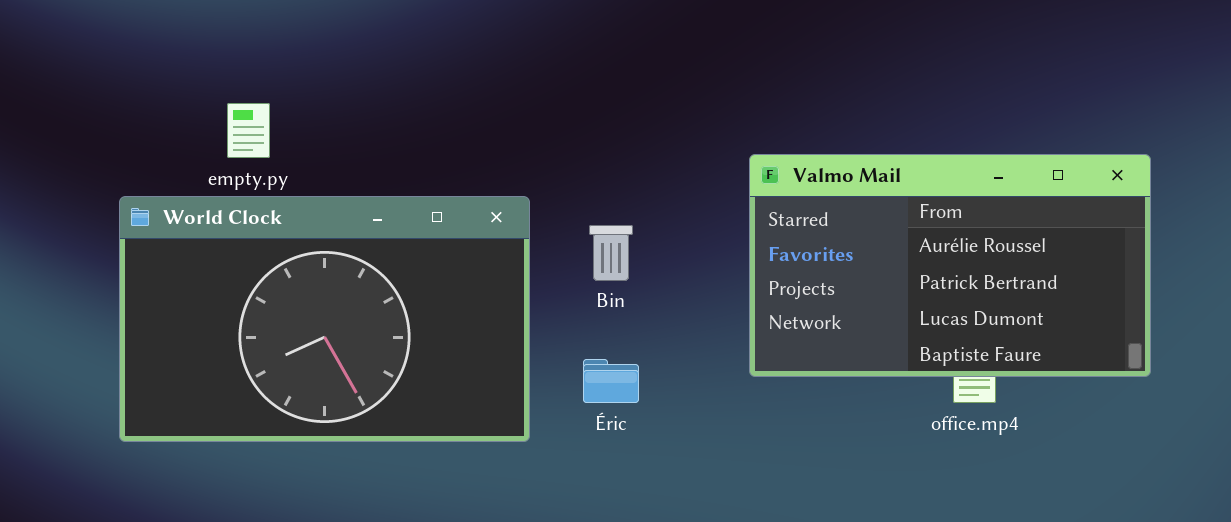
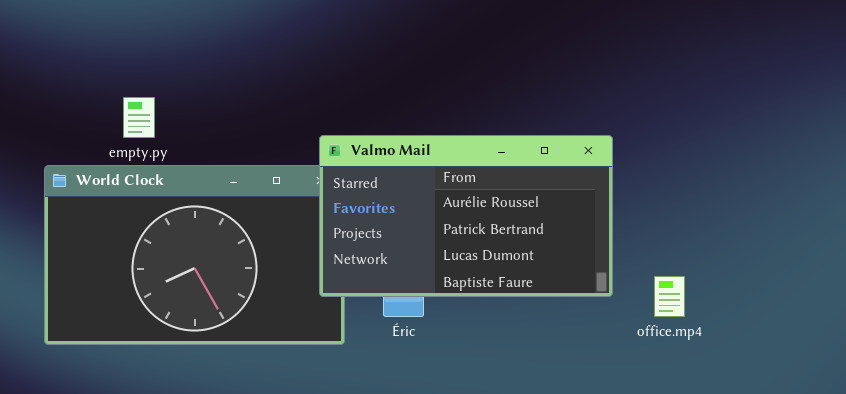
Valmo Mail: [749,154,1151,377] -> [319,135,613,297], moved

